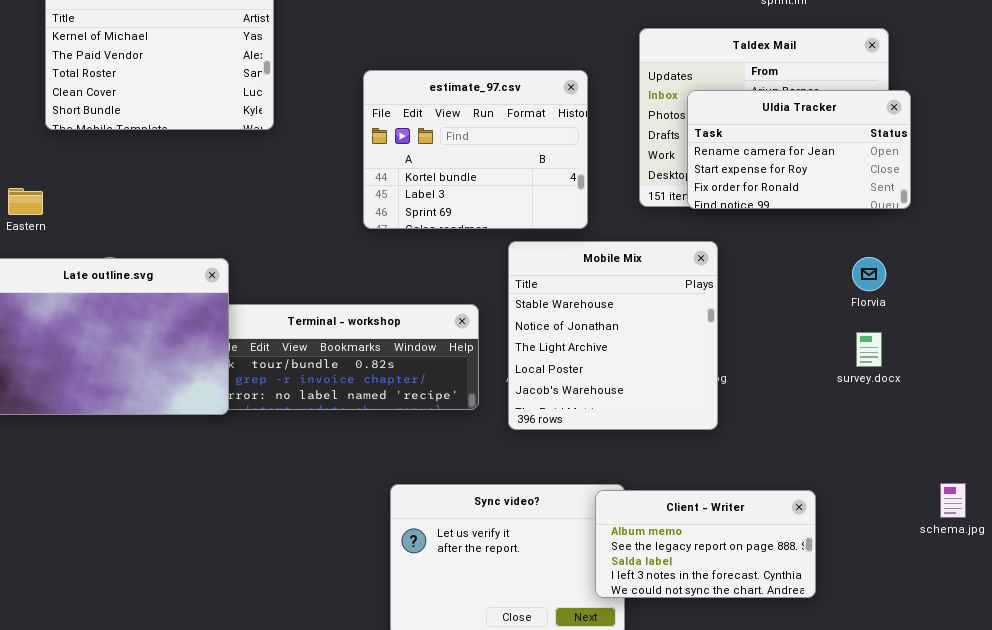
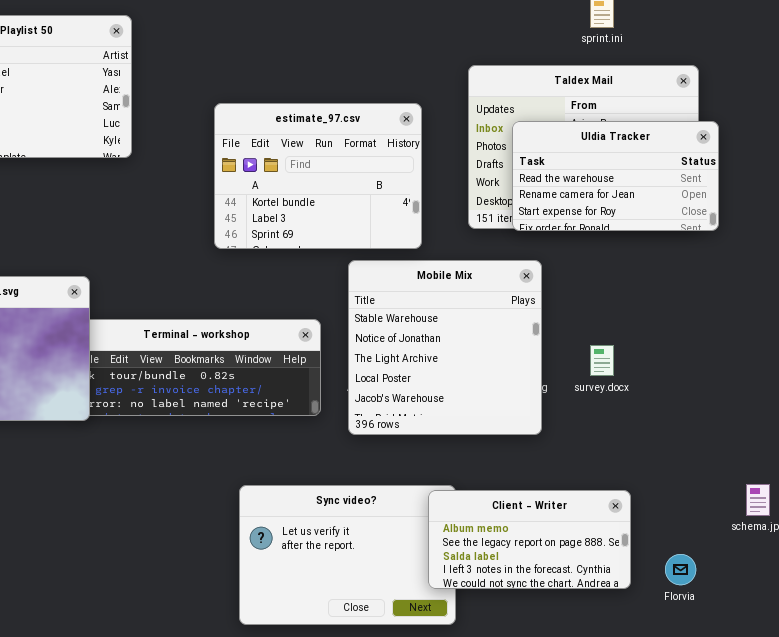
Uldia Tracker: [687,90,911,209] -> [512,121,719,231], scrolled up 1 row
Florvia: [852,257,886,291] -> [665,554,696,585], moved
survey.docx: [856,332,882,367] -> [590,345,614,376], moved

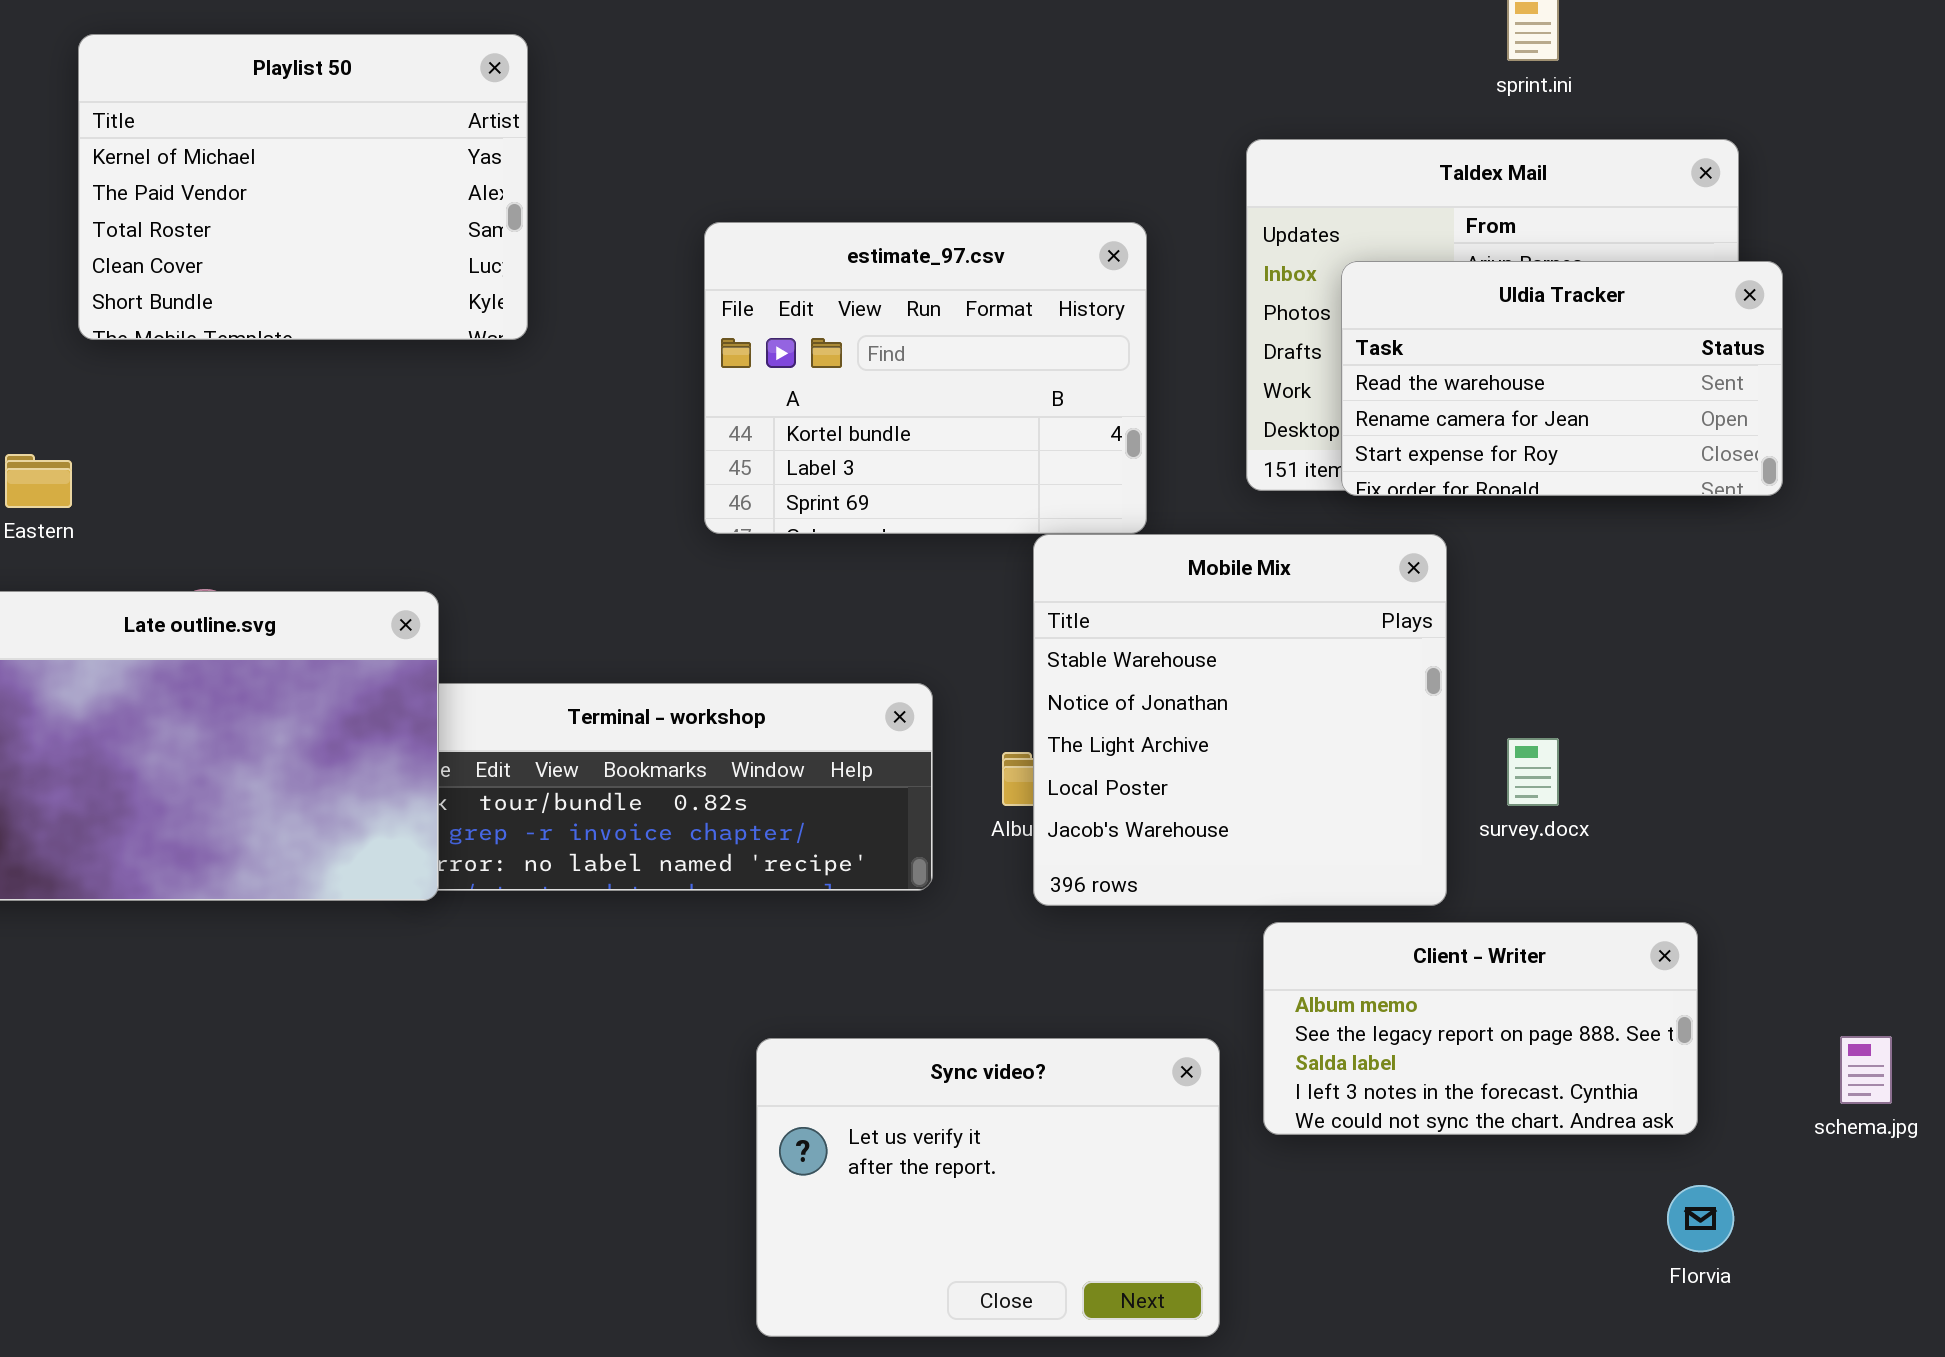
Mobile Mix: [348,260,542,435] -> [1033,534,1447,906], moved
Client - Writer: [428,490,631,589] -> [1263,922,1698,1135], moved

